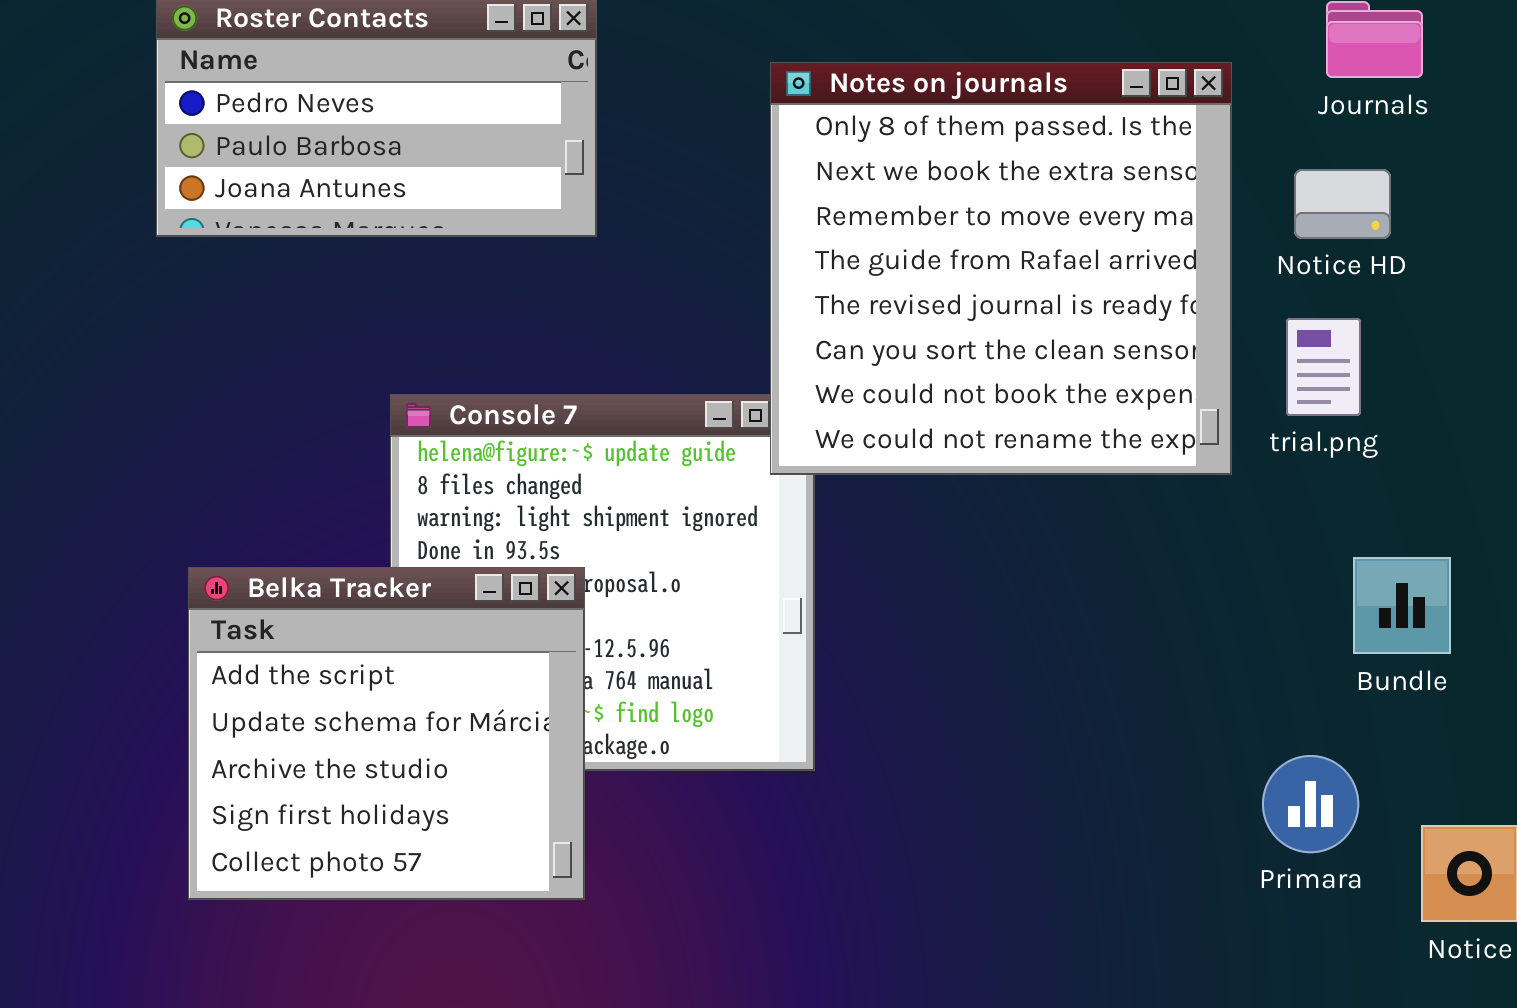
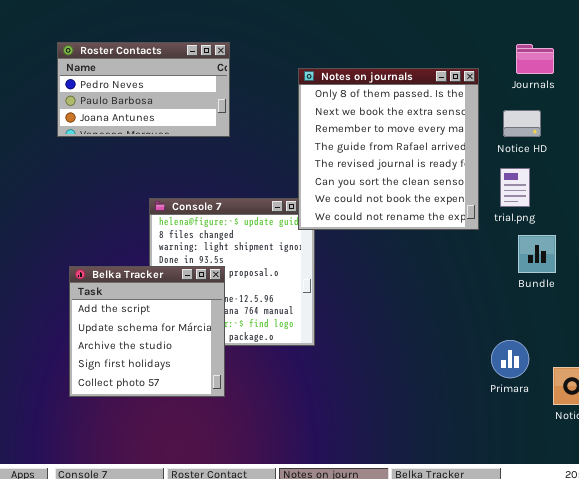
Bundle: [1353,557,1451,654] -> [518,235,556,273], moved

